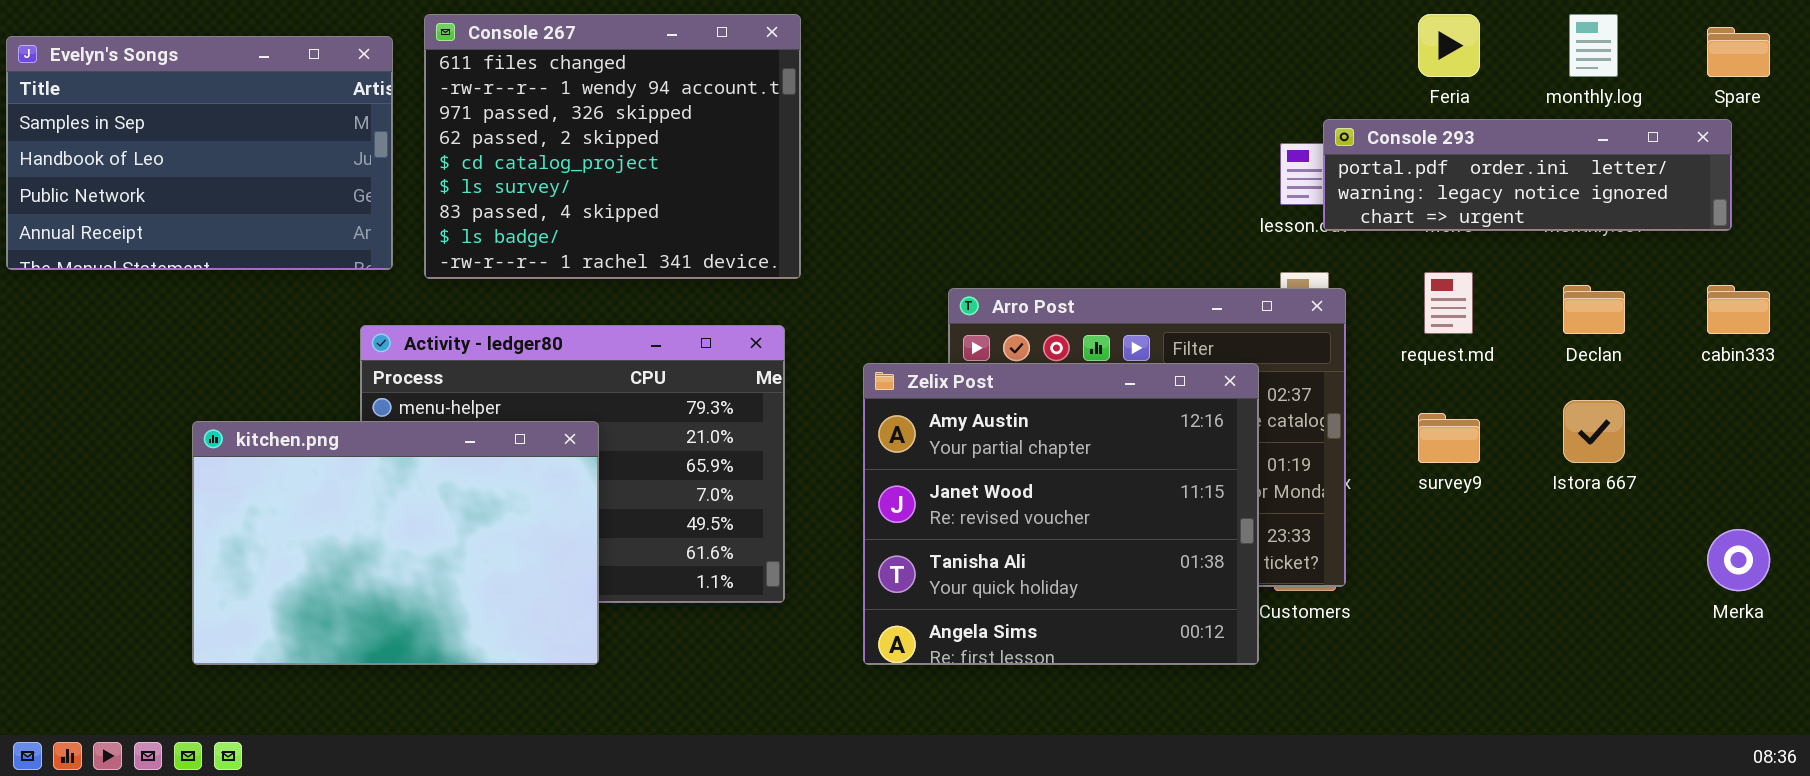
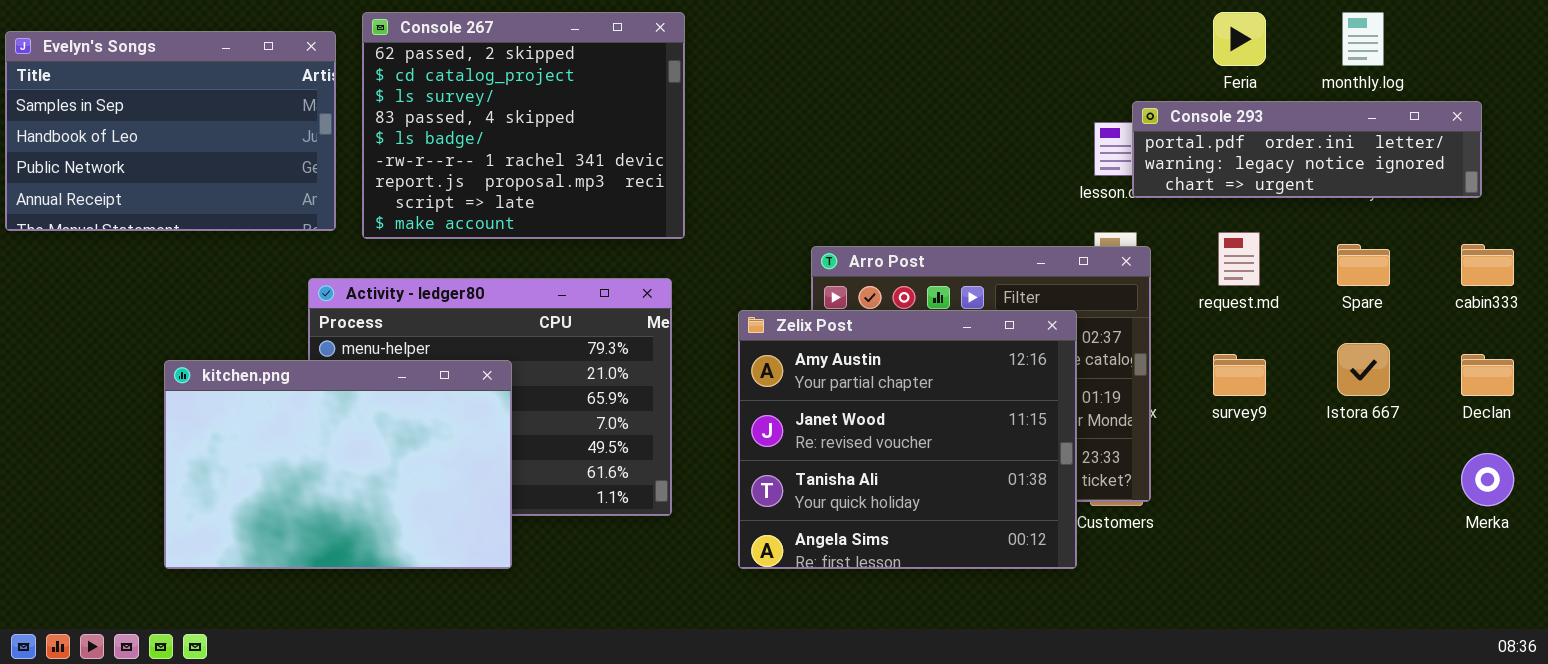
Console 267: [424,14,801,279] -> [362,12,685,239], scrolled down 3 rows
Spare: [1707,27,1770,77] -> [1337,244,1390,286], moved
Declan: [1563,285,1625,334] -> [1461,354,1514,396], moved

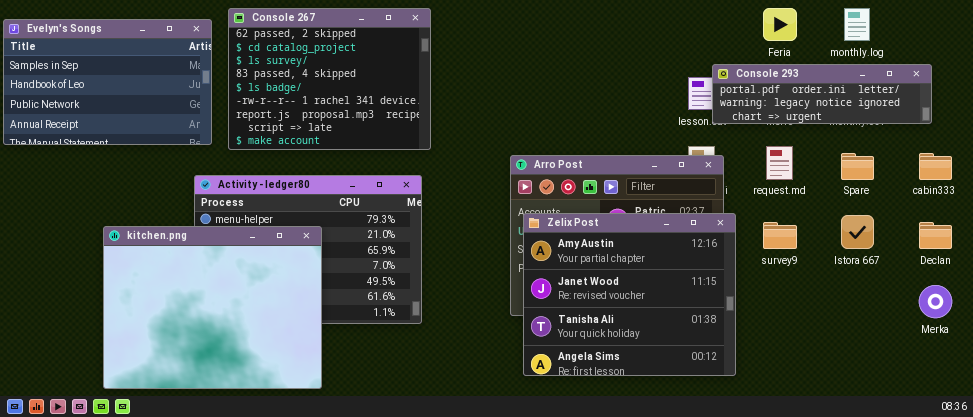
Zelix Post: [738,310,1077,569] -> [523,213,736,376], moved
kitchen.png: [164,360,512,569] -> [103,226,322,389], resized

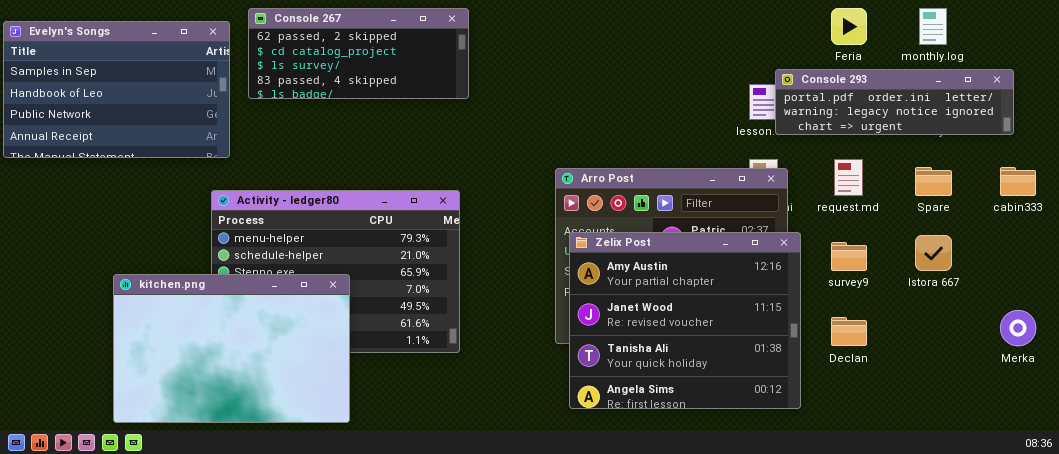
Console 267: [228,8,431,150] -> [248,8,469,99], resized
Declan: [919,222,952,249] -> [831,317,867,346], moved
kitchen.png: [103,226,322,389] -> [113,274,350,423], resized

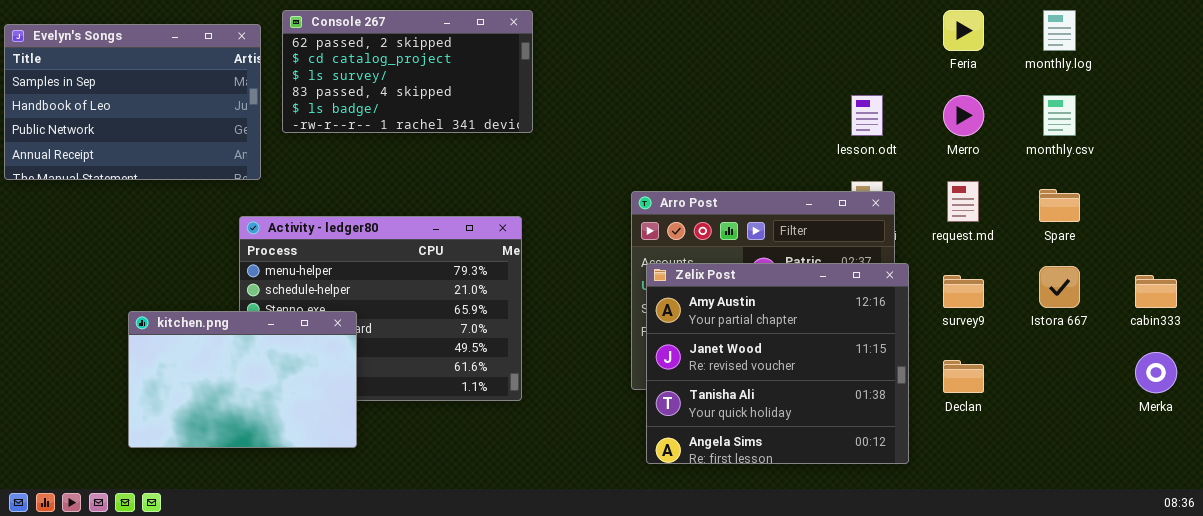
Console 267: [248,8,469,99] -> [282,10,533,133], resized
Console 293: [775,69,1014,135] -> none, closed
cabin333: [1000,167,1036,196] -> [1135,275,1177,308], moved
kitchen.png: [113,274,350,423] -> [128,311,357,448], resized

